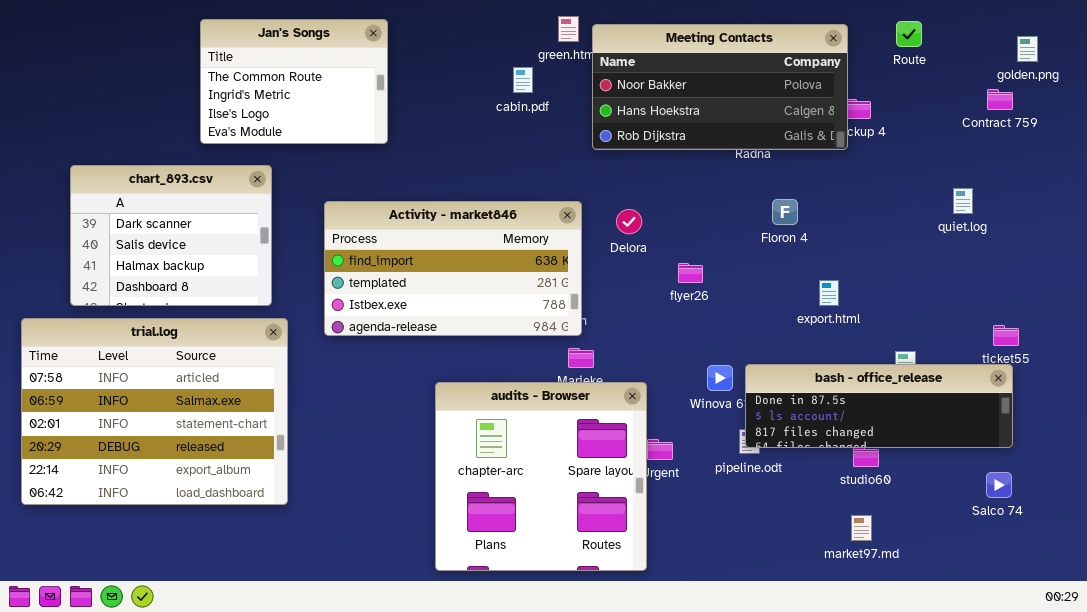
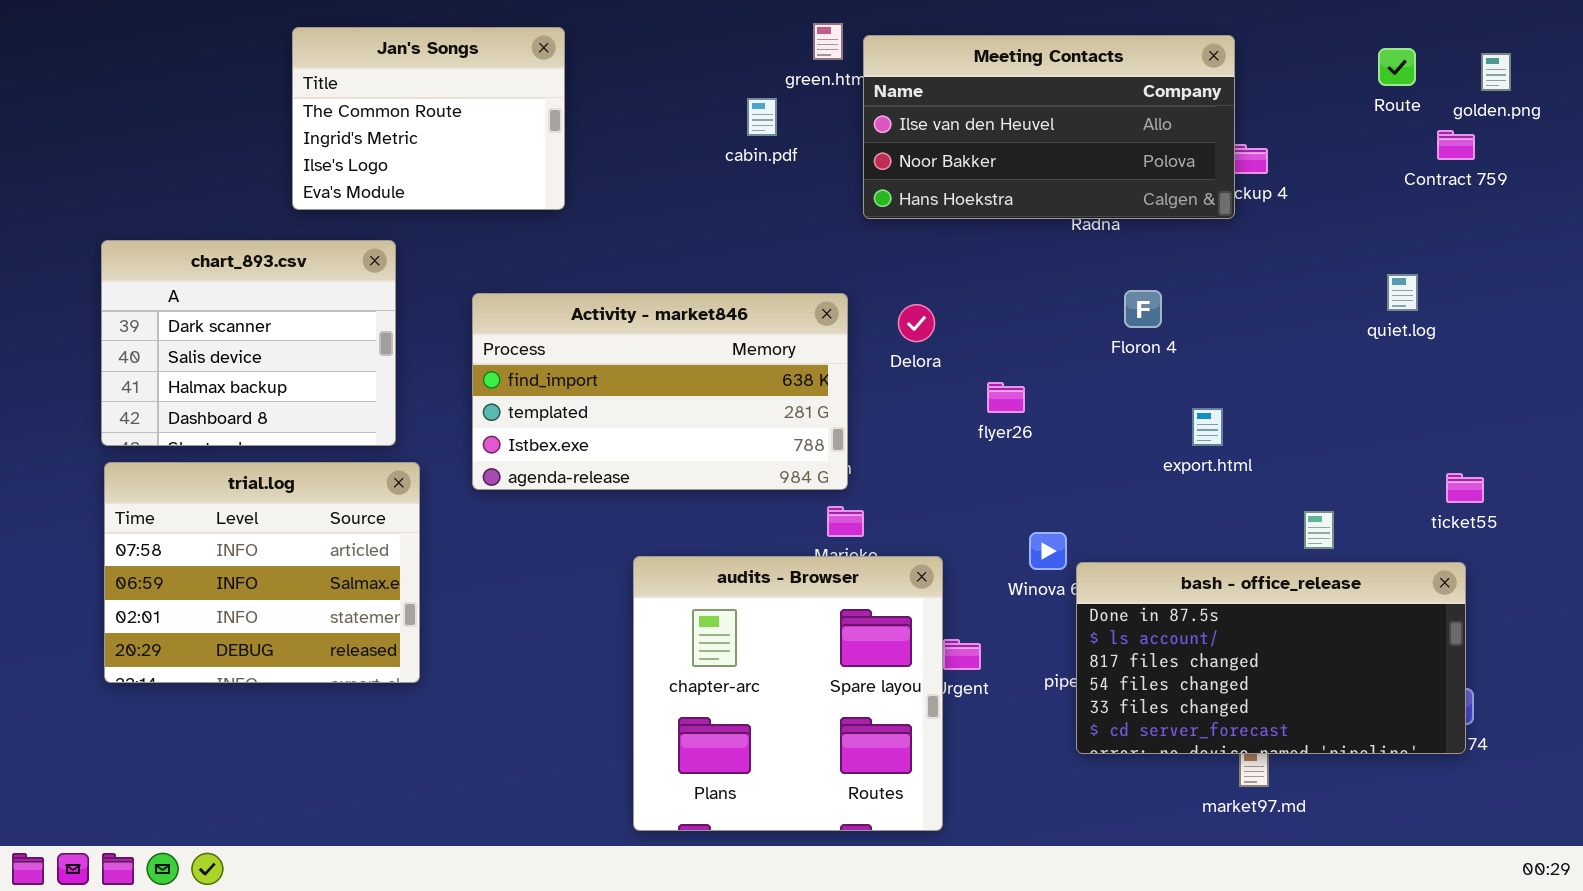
Route: [896,21,922,47] -> [1378,48,1416,86], moved
Meeting Contacts: [592,24,848,150] -> [863,35,1235,219], scrolled up 1 row
trial.log: [21,318,288,505] -> [104,462,420,683], resized
bash - office_release: [745,364,1013,448] -> [1076,562,1466,754], moved, resized

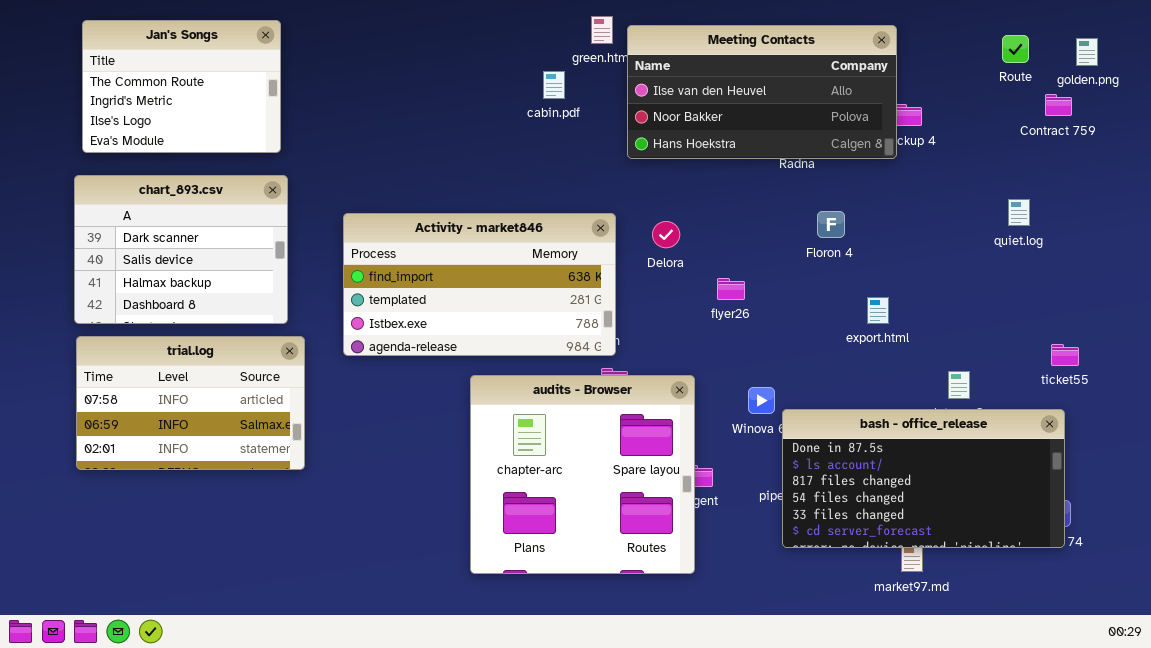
Jan's Songs: [292,27,565,210] -> [82,20,281,153], moved
trial.log: [104,462,420,683] -> [76,336,305,470], resized
audits - Browser: [633,556,943,831] -> [470,375,695,574], moved

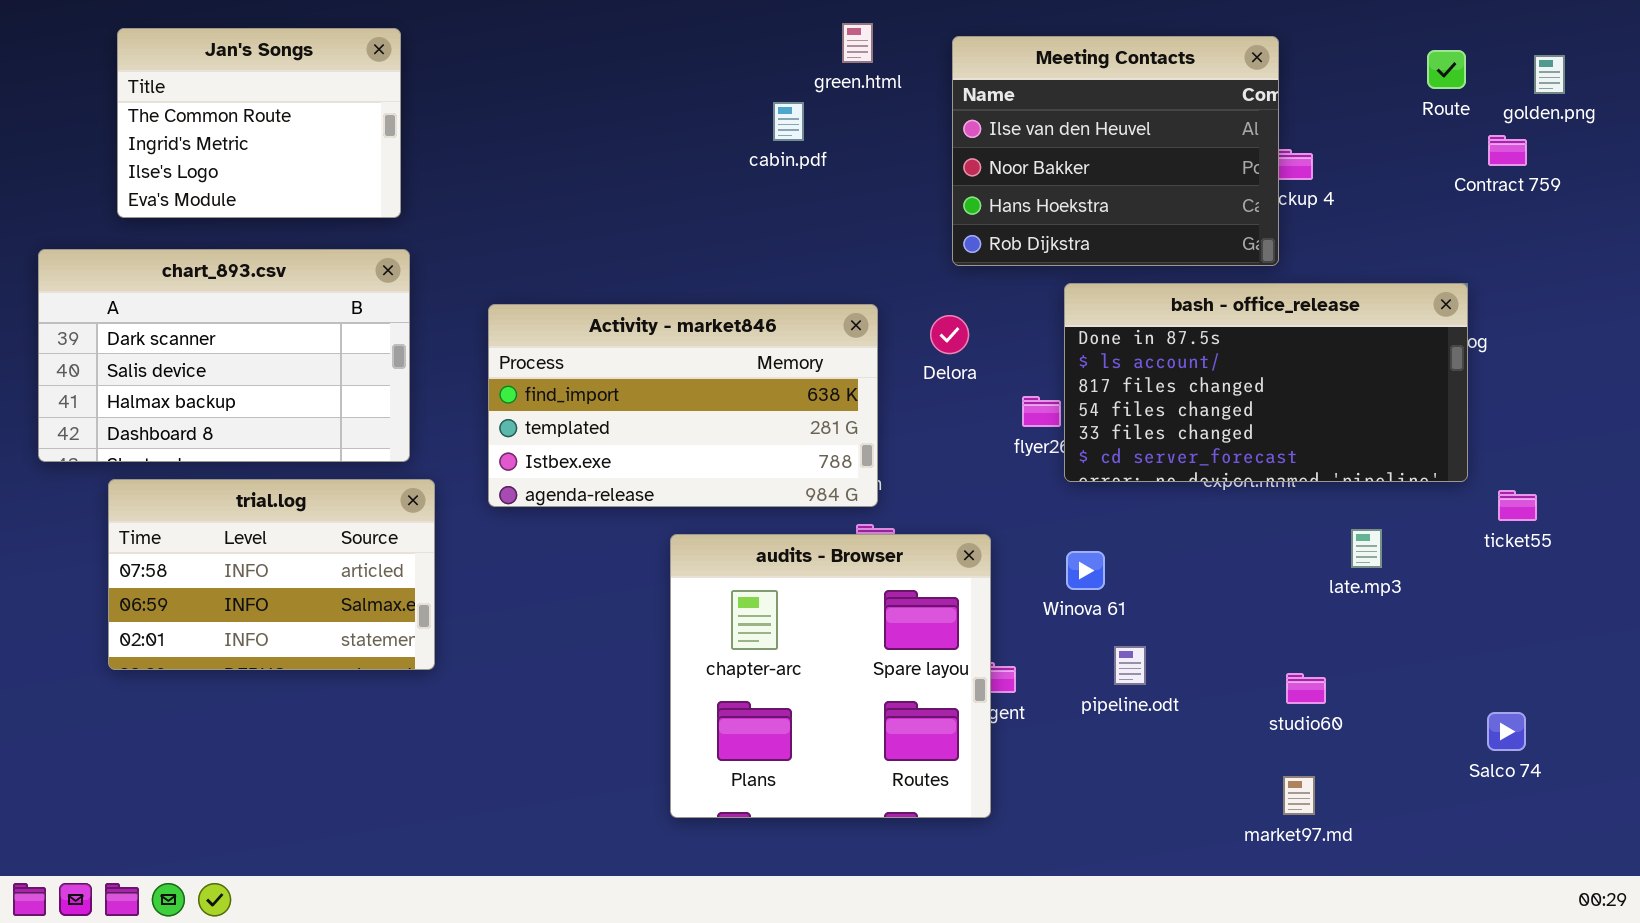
Meeting Contacts: [627,25,897,159] -> [952,36,1279,266], resized
chart_893.csv: [74,175,288,324] -> [38,249,410,462], resized
bash - office_release: [782,409,1065,548] -> [1064,283,1468,482], moved

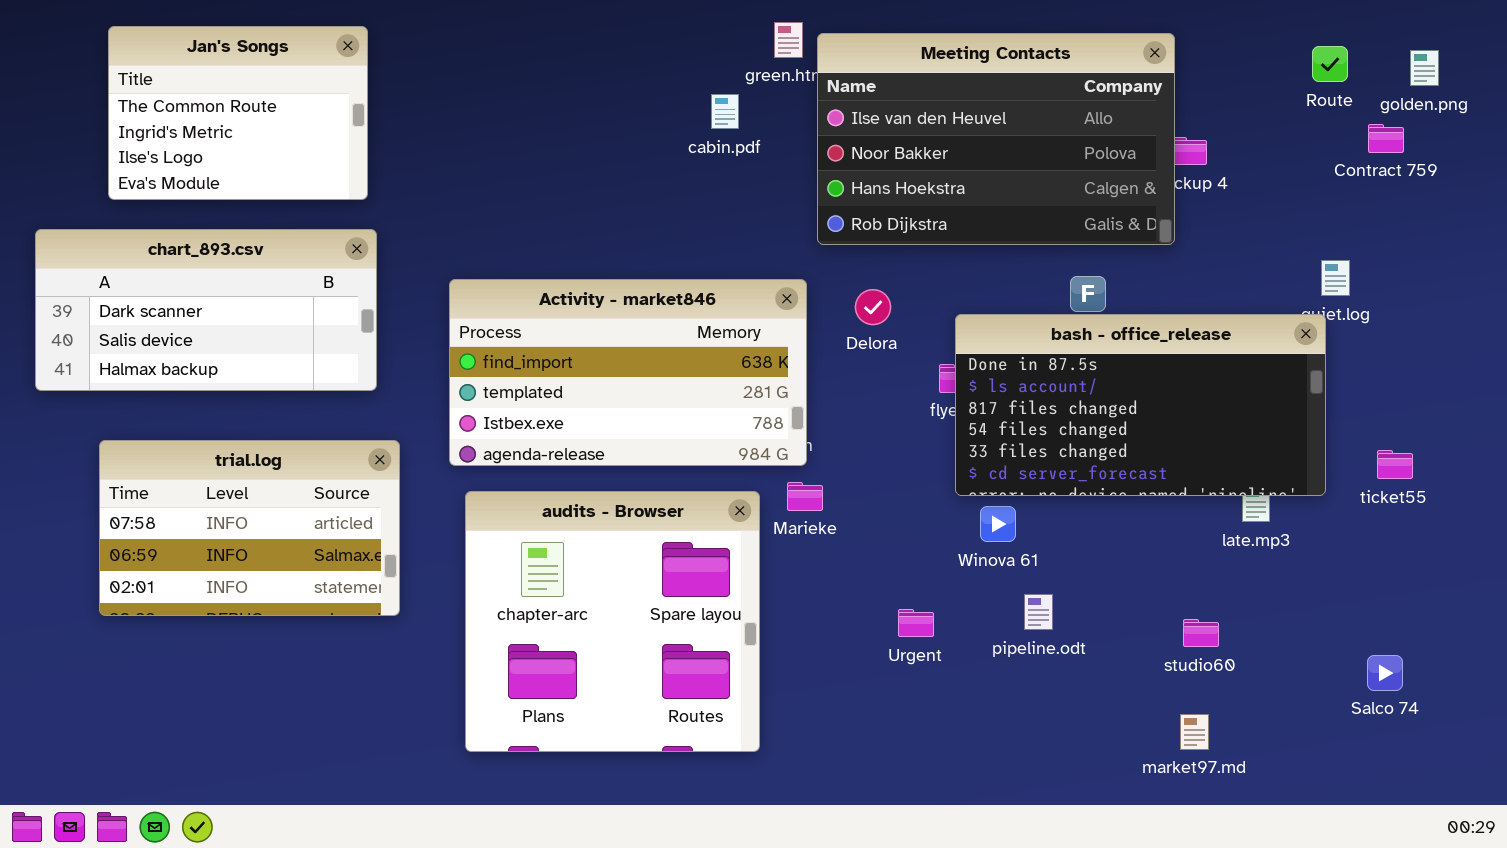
Meeting Contacts: [952,36,1279,266] -> [817,33,1175,245], resized
chart_893.csv: [38,249,410,462] -> [35,229,377,391], resized
bash - office_release: [1064,283,1468,482] -> [955,314,1326,496], moved
audits - Browser: [670,534,991,818] -> [465,491,760,752], moved

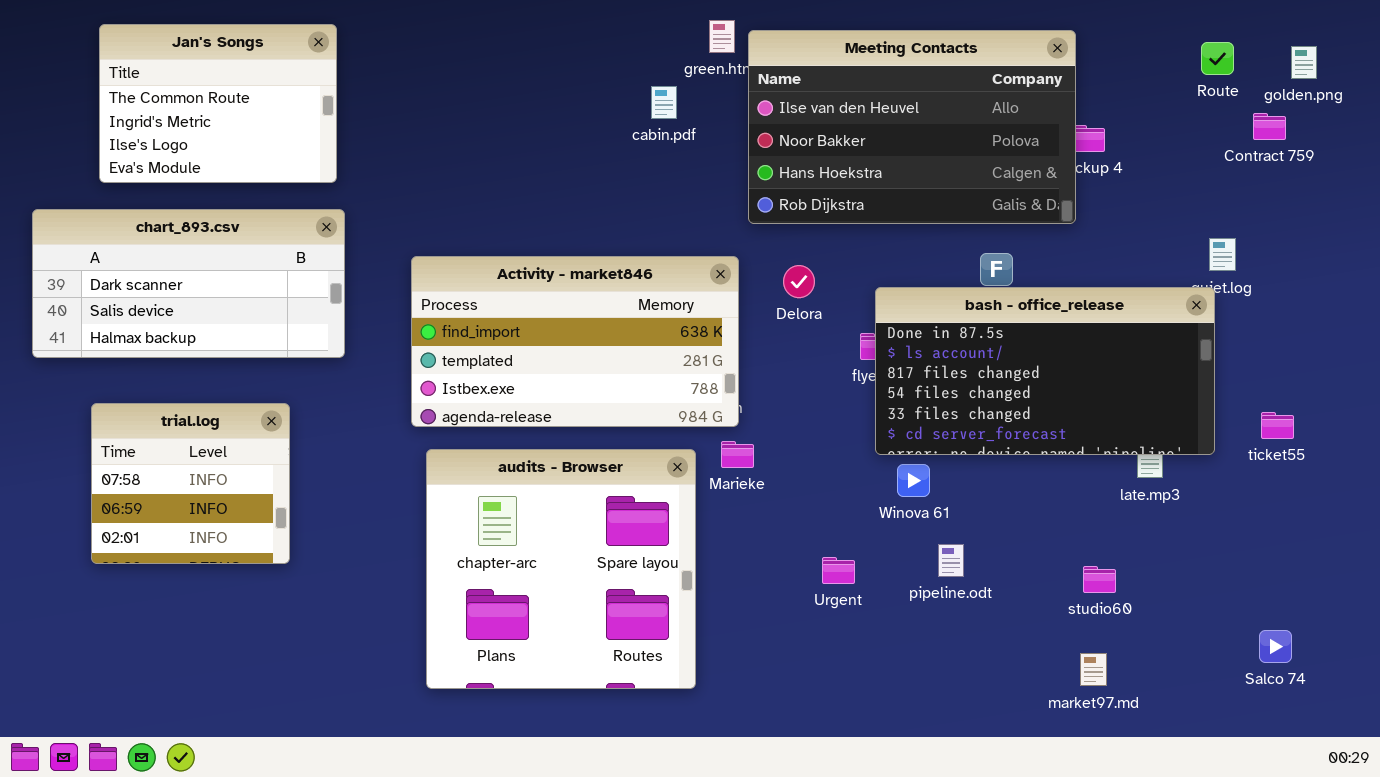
trial.log: [99,440,400,616] -> [91,403,290,564], resized
Salco 74: [1367,655,1403,691] -> [1259,630,1292,663], moved

